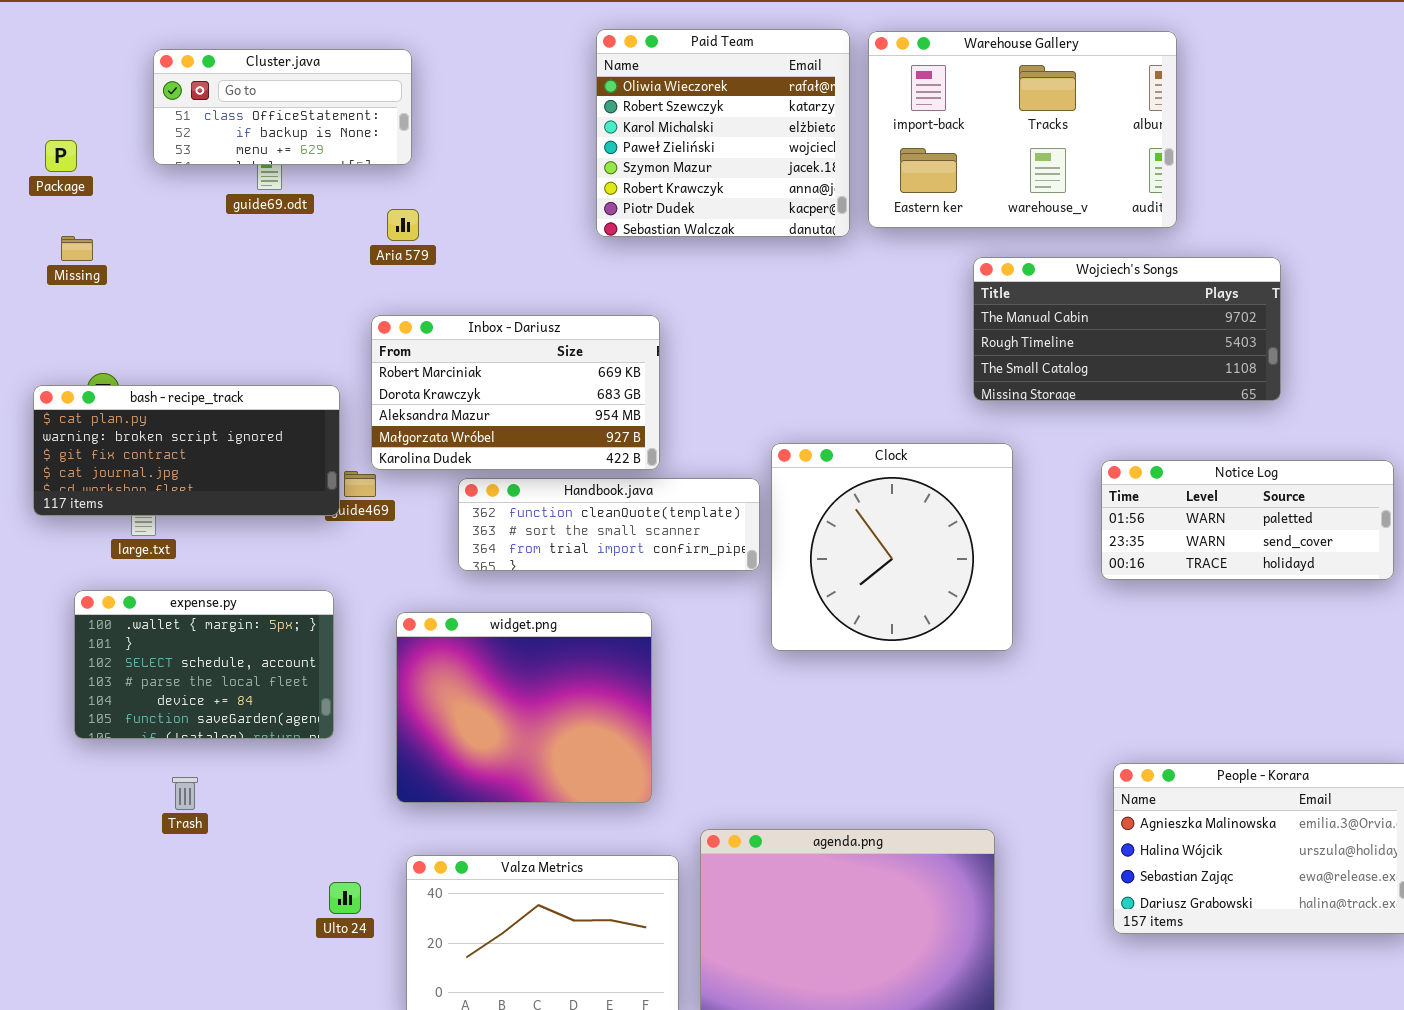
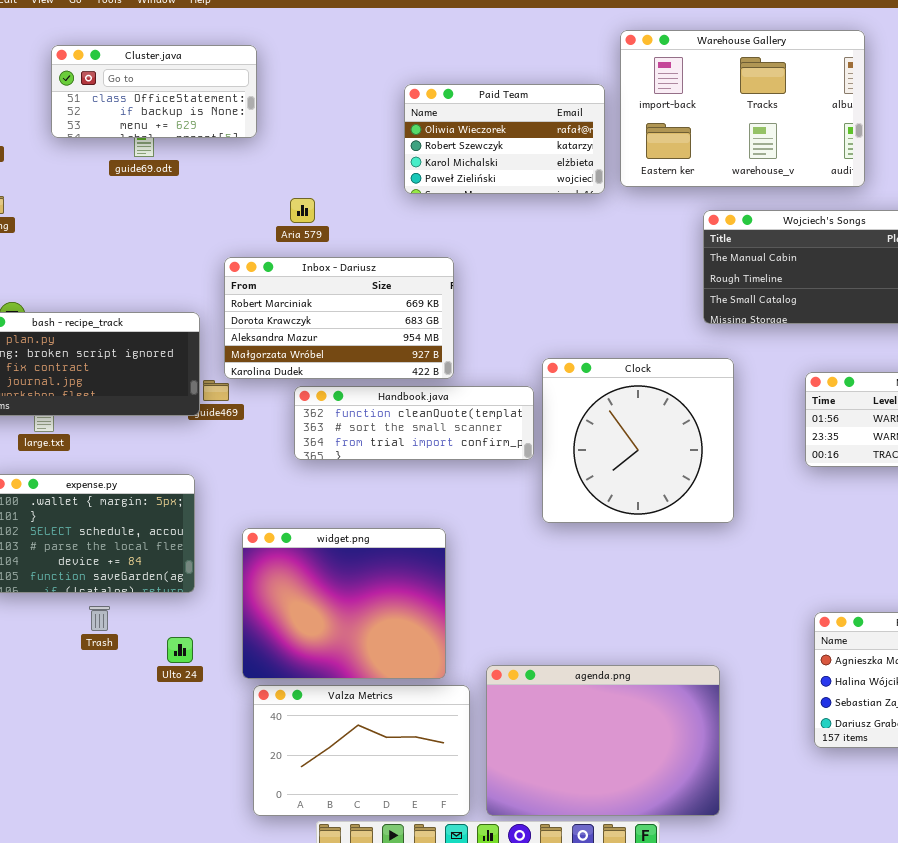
Paid Team: [596,29,850,237] -> [404,84,605,194], resized
Aria 579: [387,209,419,241] -> [290,198,315,223], moved
widget.png: [396,612,652,803] -> [242,528,446,679], moved
Trash: [172,777,198,810] -> [89,606,110,631], moved
Ulto 24: [329,882,361,914] -> [167,637,193,663], moved

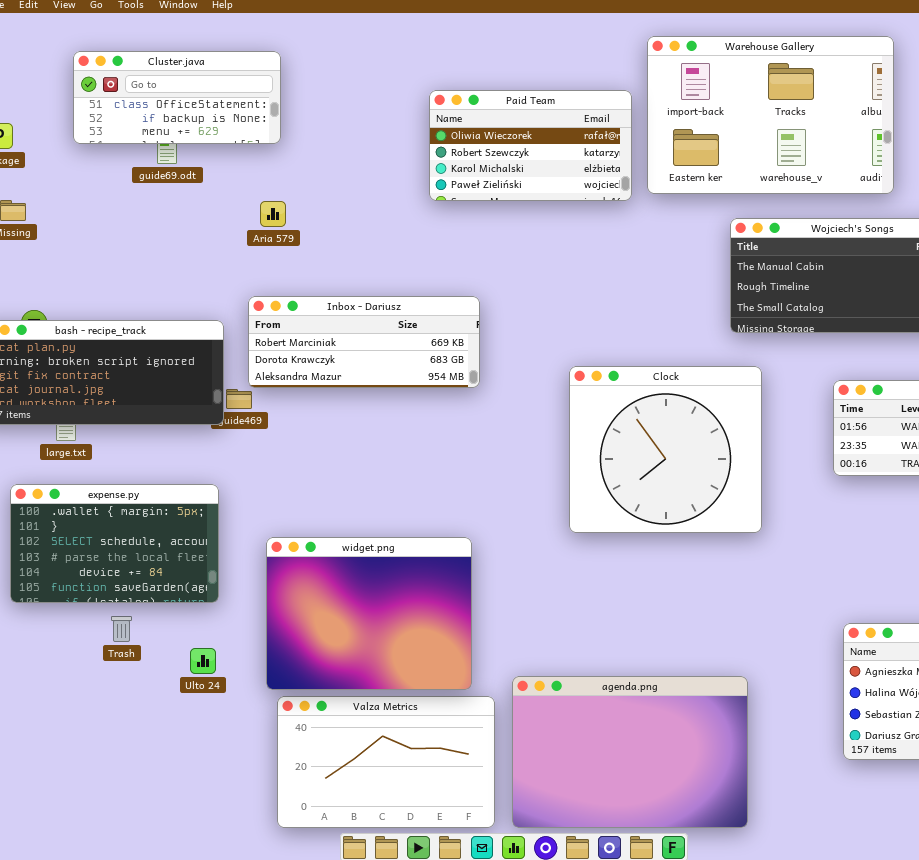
Aria 579: [290,198,315,223] -> [260,201,286,227], moved
Inbox - Dariusz: [224,257,454,379] -> [248,296,480,388], resized
Handbook.java: [294,386,534,460] -> none, closed

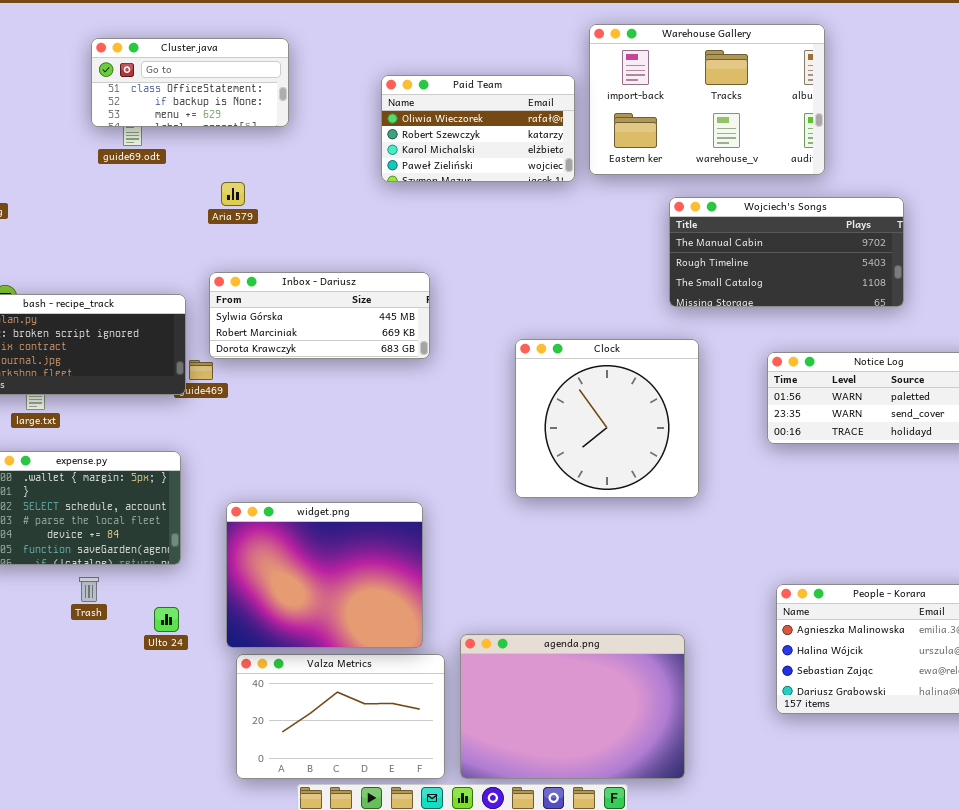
Cluster.java: [73,51,281,144] -> [91,38,289,127], moved
Inbox - Dariusz: [248,296,480,388] -> [209,272,430,359], scrolled up 1 row

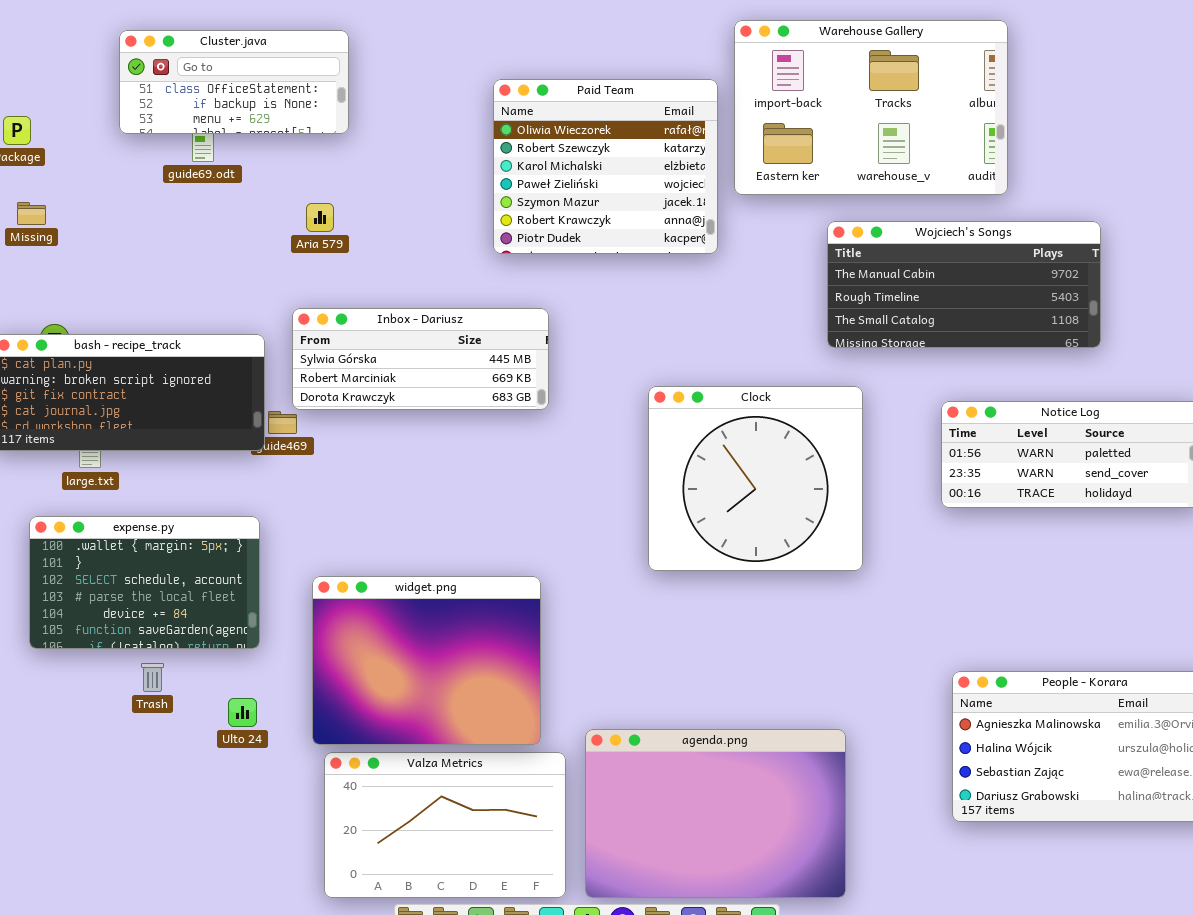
Cluster.java: [91,38,289,127] -> [119,30,349,134], moved
Paid Team: [381,75,575,182] -> [493,79,718,254], resized

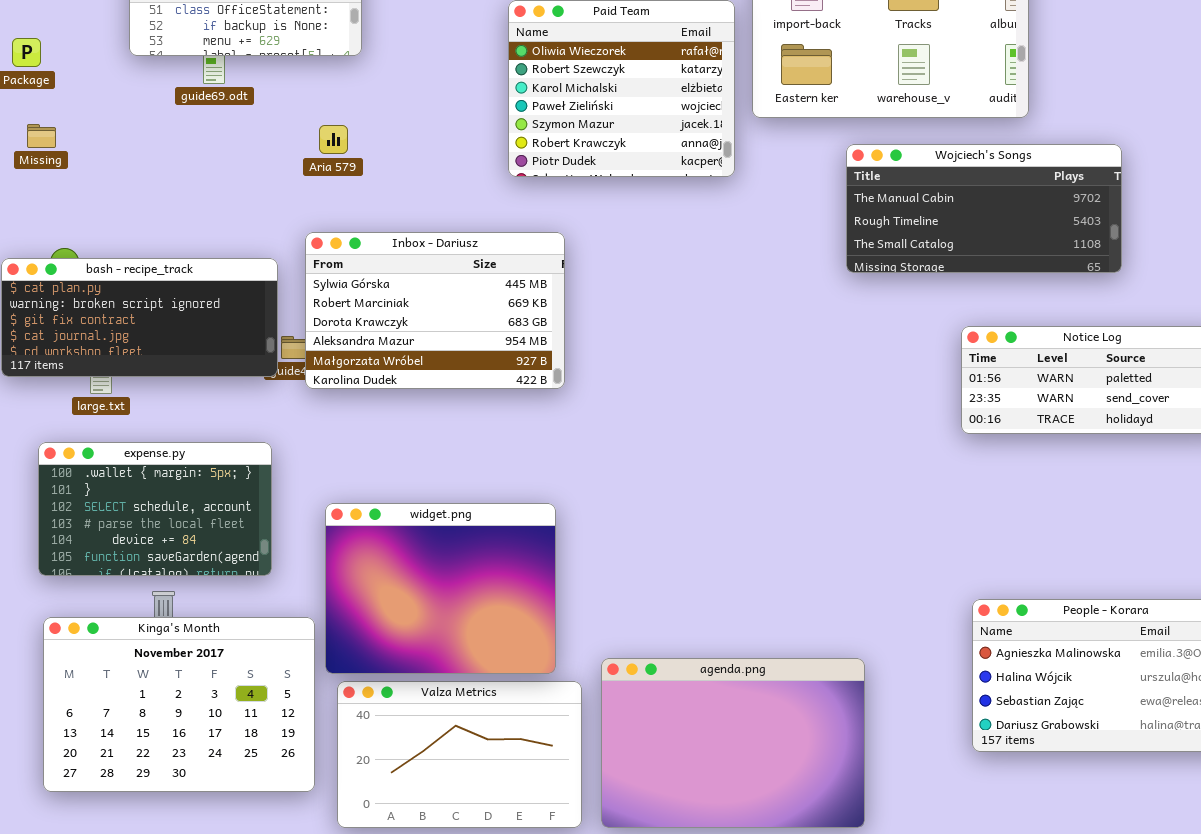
Inbox - Dariusz: [292,308,549,410] -> [305,232,565,389], resized
Clock: [648,386,863,571] -> none, closed
Kinga's Month: none -> [43,617,315,792], opened

